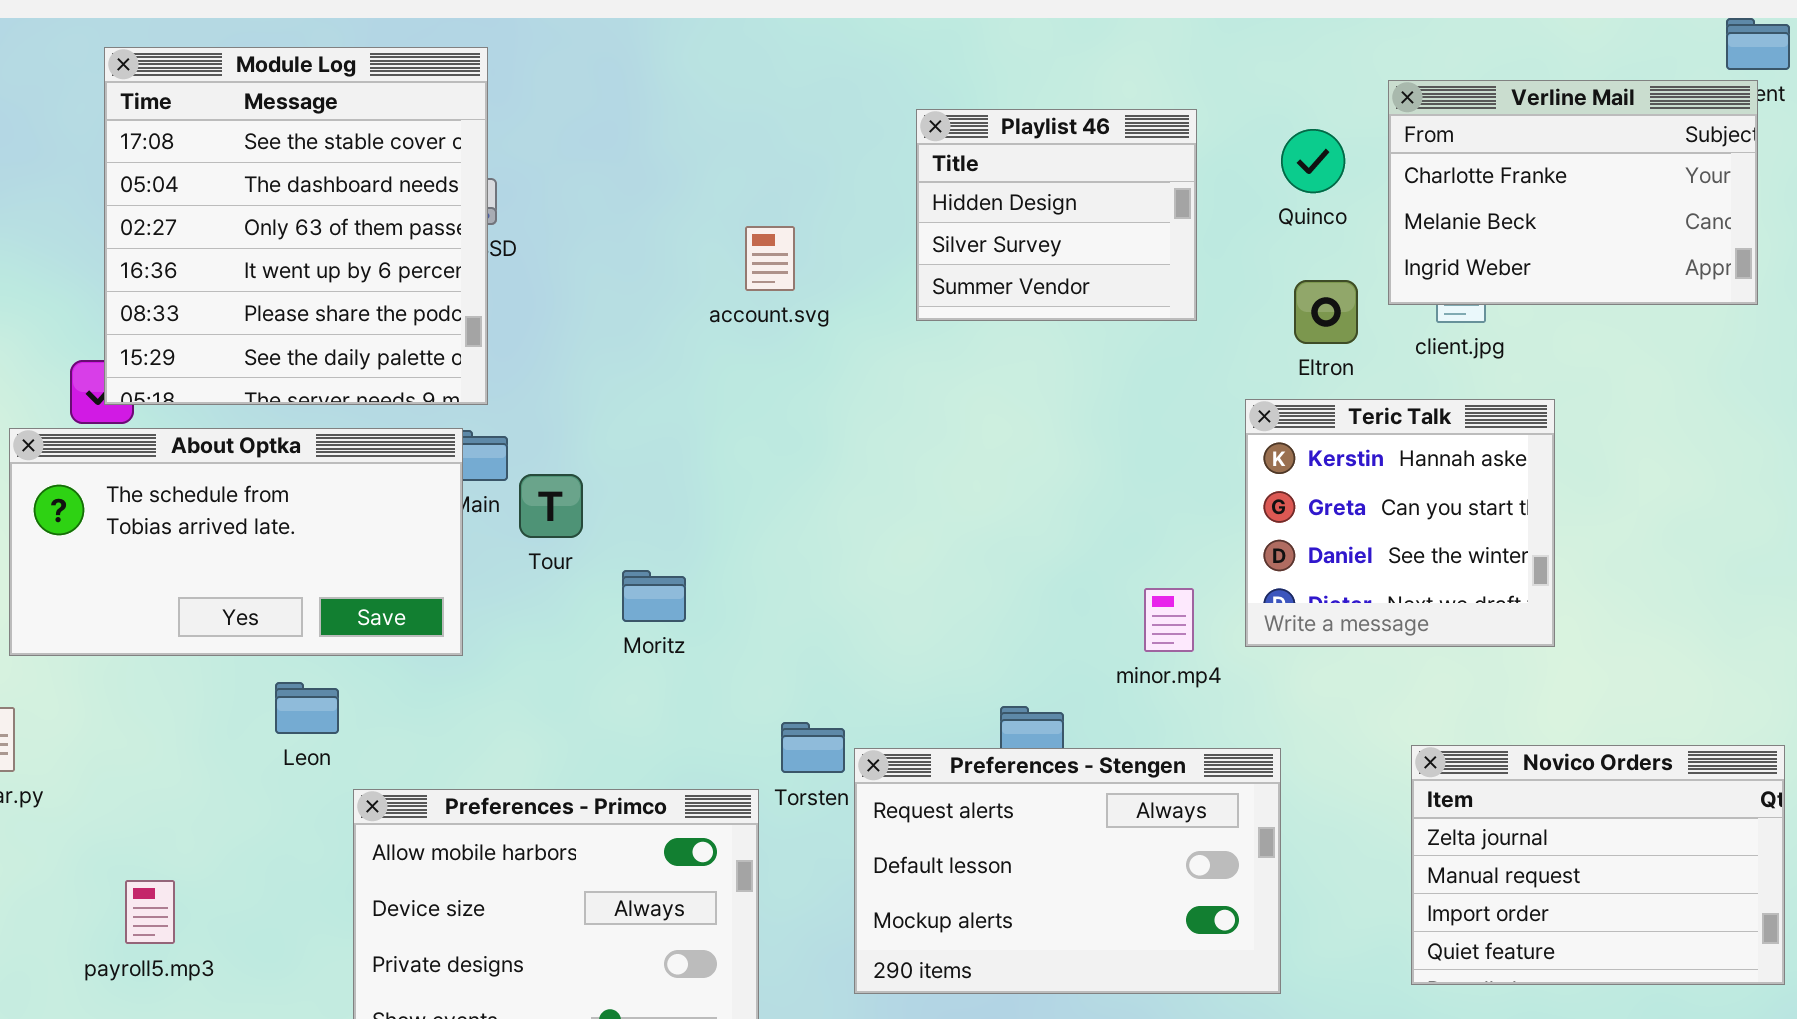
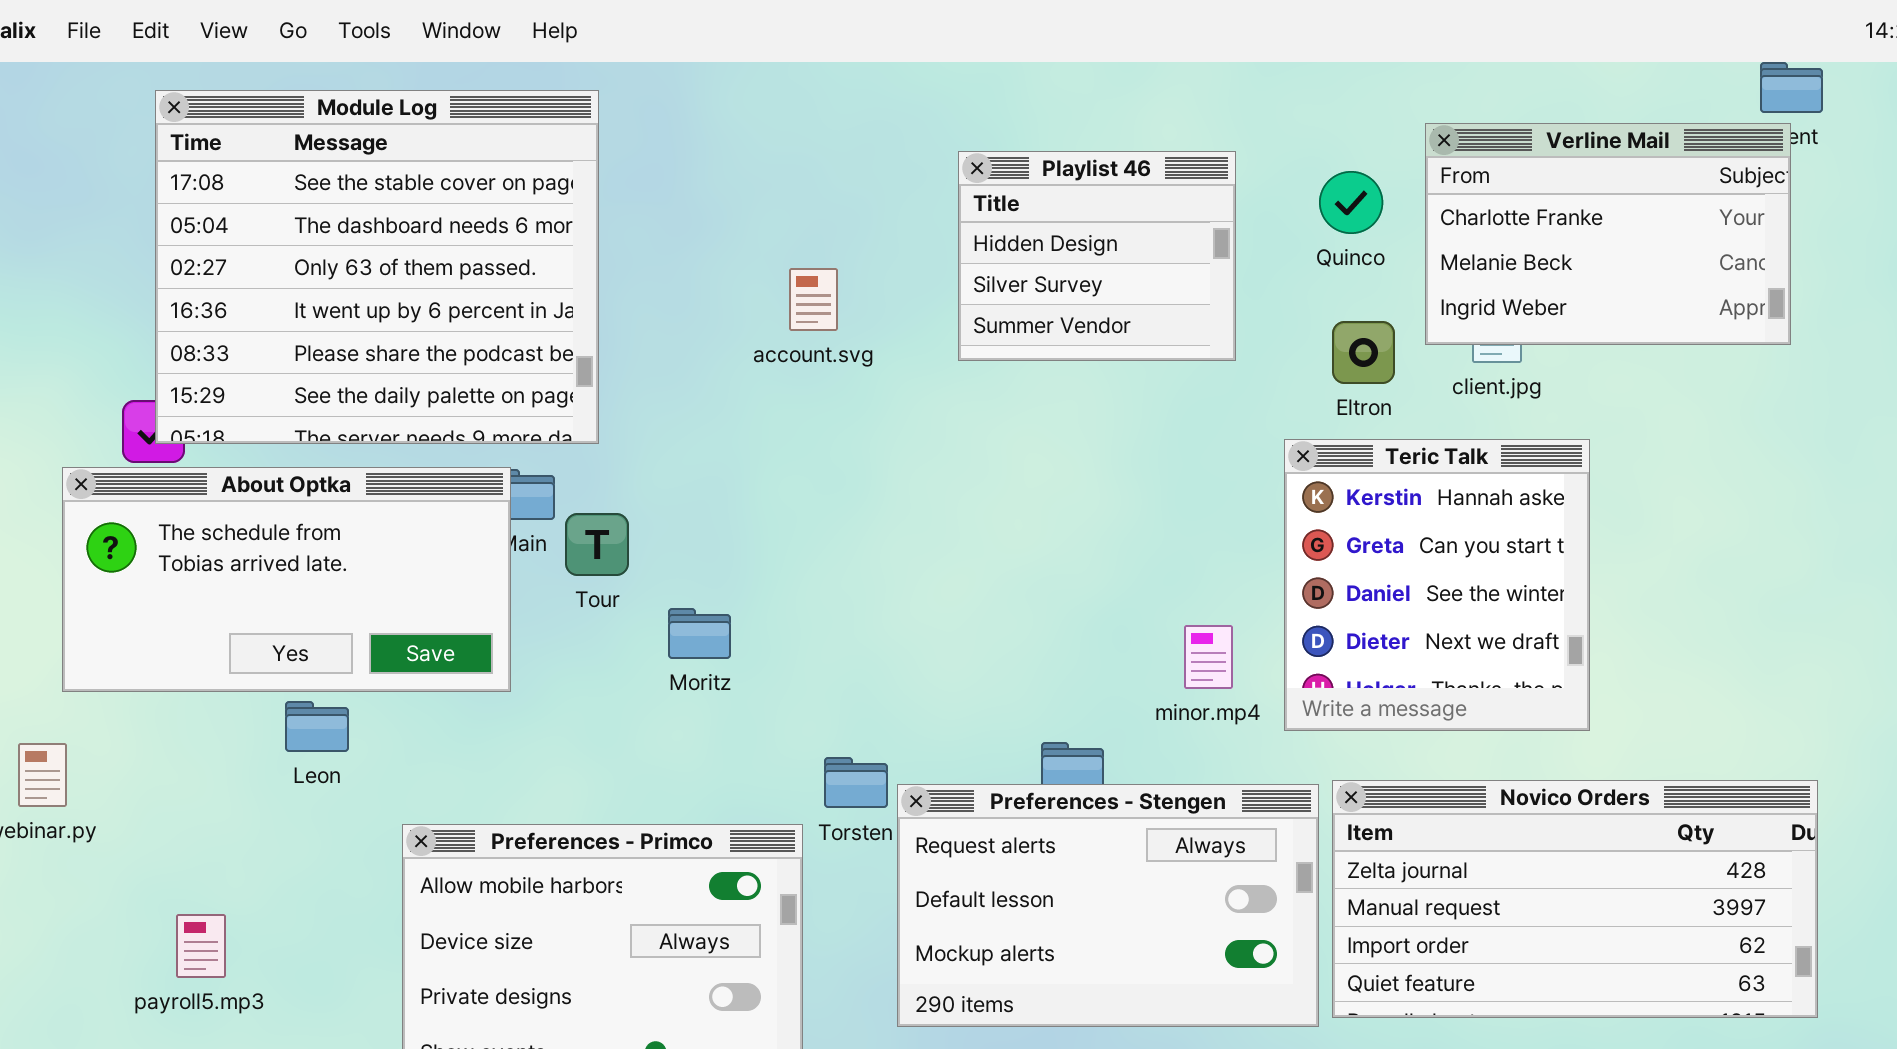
Module Log: [104,47,488,405] -> [155,90,599,444], resized
Teric Talk: [1245,399,1555,647] -> [1284,439,1590,731], resized
Leon: [275,682,339,734] -> [285,701,349,752], moved
Novico Orders: [1411,745,1785,985] -> [1332,780,1818,1018], resized

